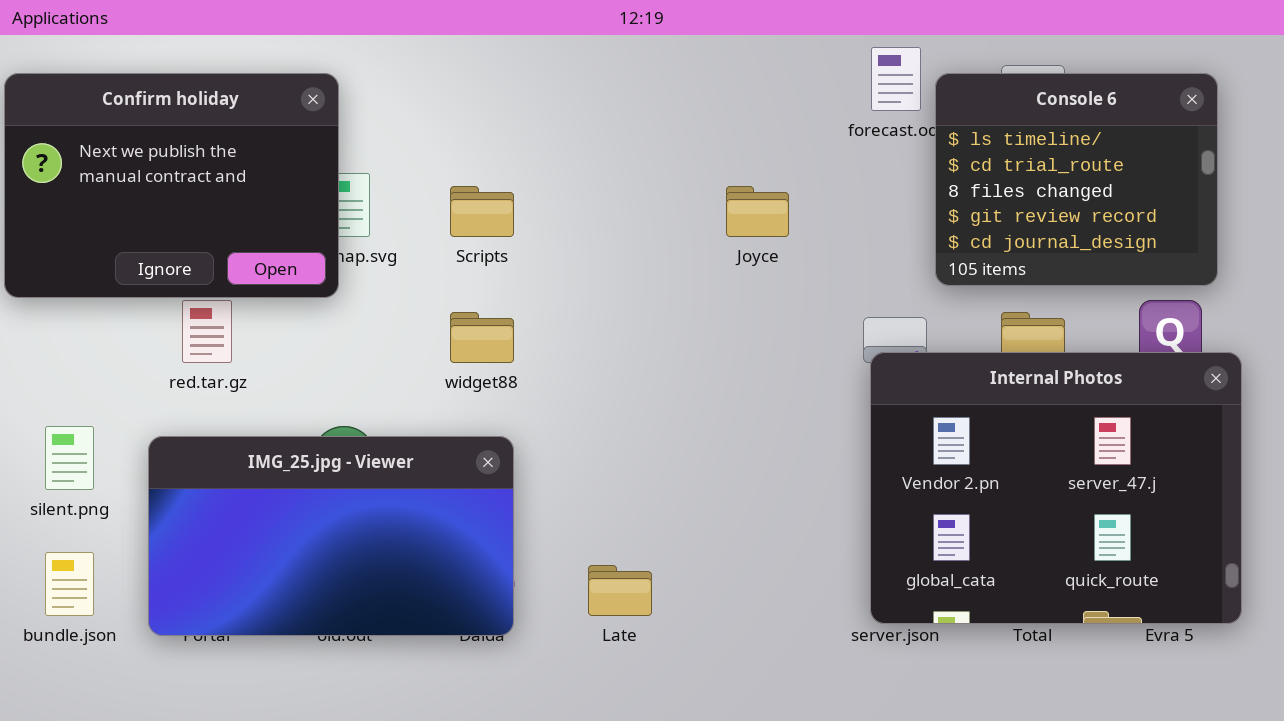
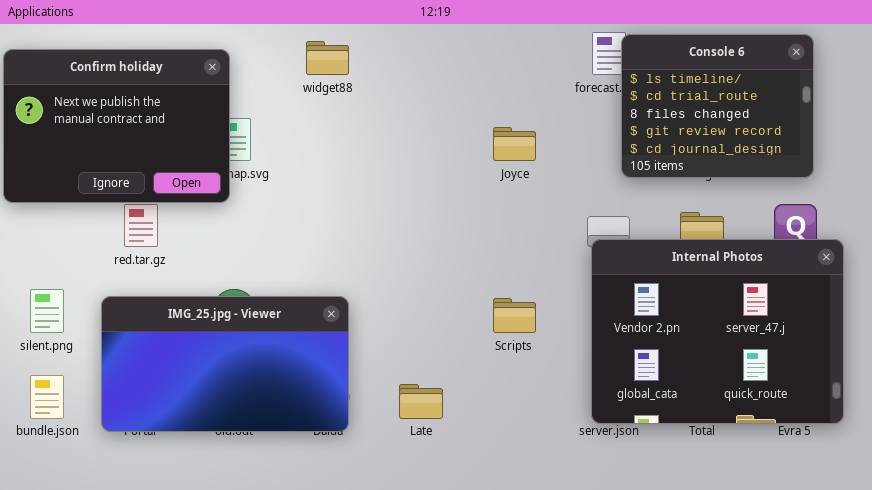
Console 6: [935,73,1218,286] -> [621,34,814,178], moved
Scripts: [450,186,514,237] -> [493,298,536,333], moved
widget88: [450,312,514,363] -> [306,41,349,75], moved

